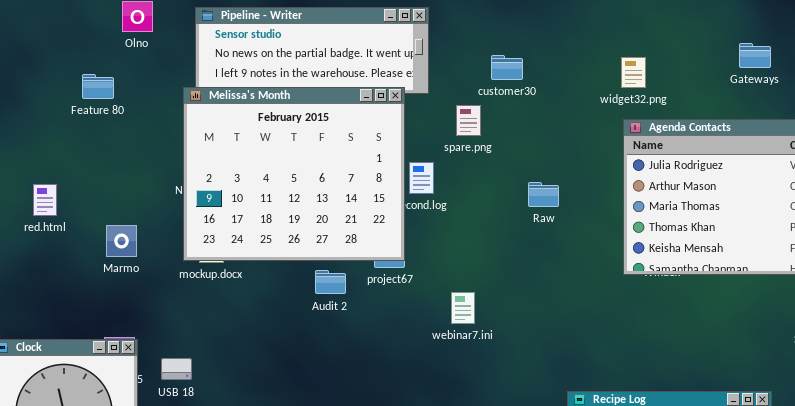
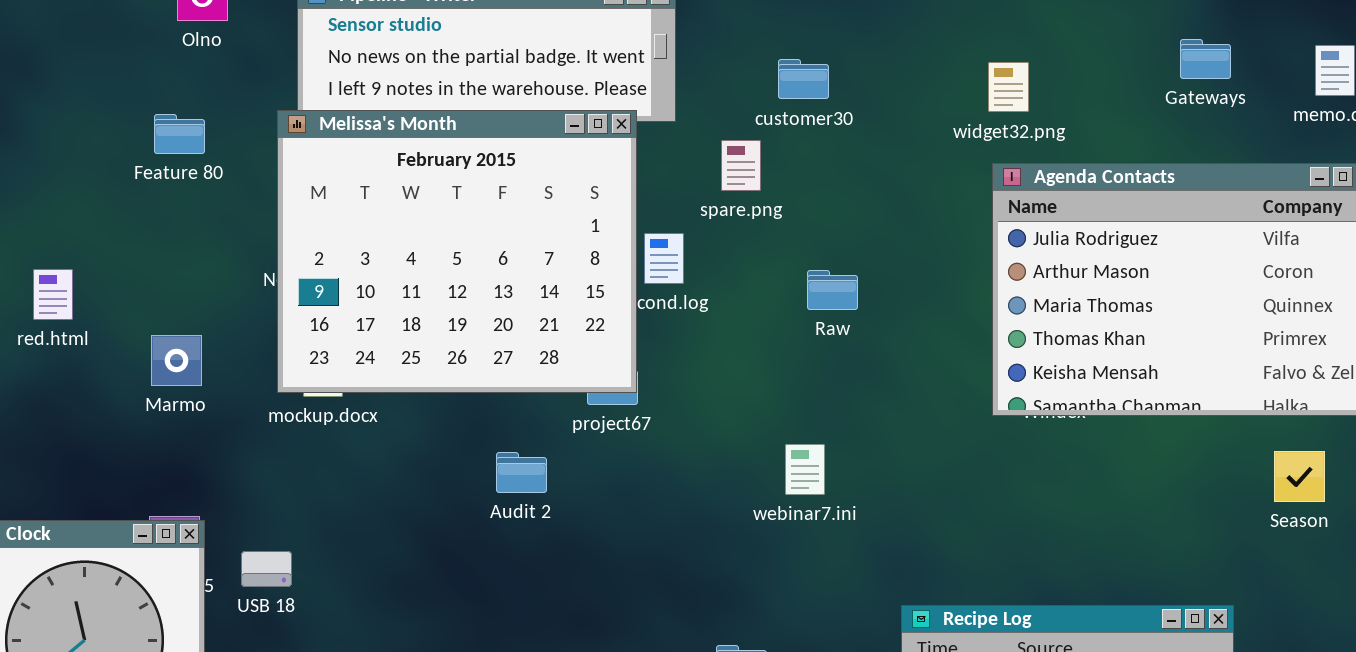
Feature 80: [82,74,114,99] -> [154,114,205,154], moved
Raw: [528,182,559,207] -> [807,270,858,310], moved
Audit 2: [315,270,346,294] -> [496,452,547,493], moved
webinar7.ini: [451,292,475,324] -> [785,444,825,495], moved

